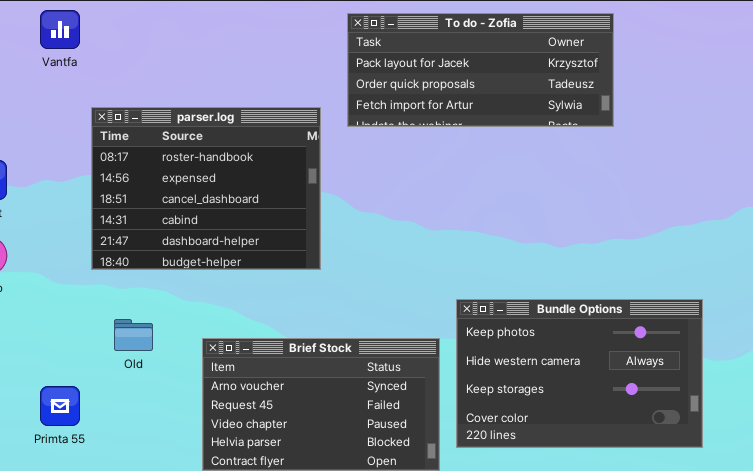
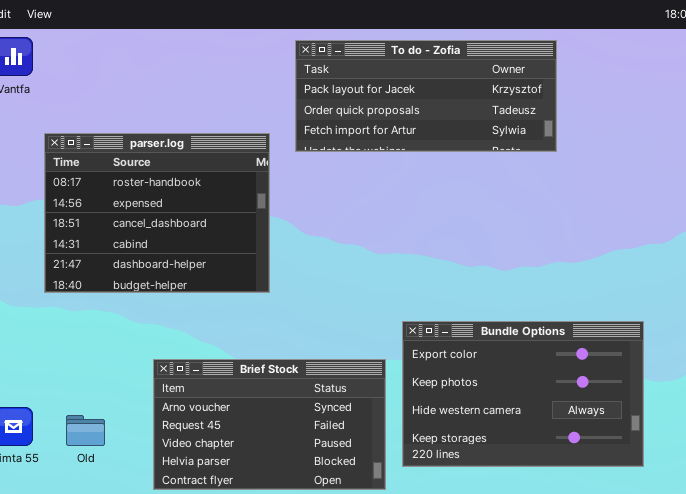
Bundle Options: [456,299,703,448] -> [402,321,644,467], scrolled up 1 row
Old: [114,319,153,351] -> [66,415,105,446], moved

